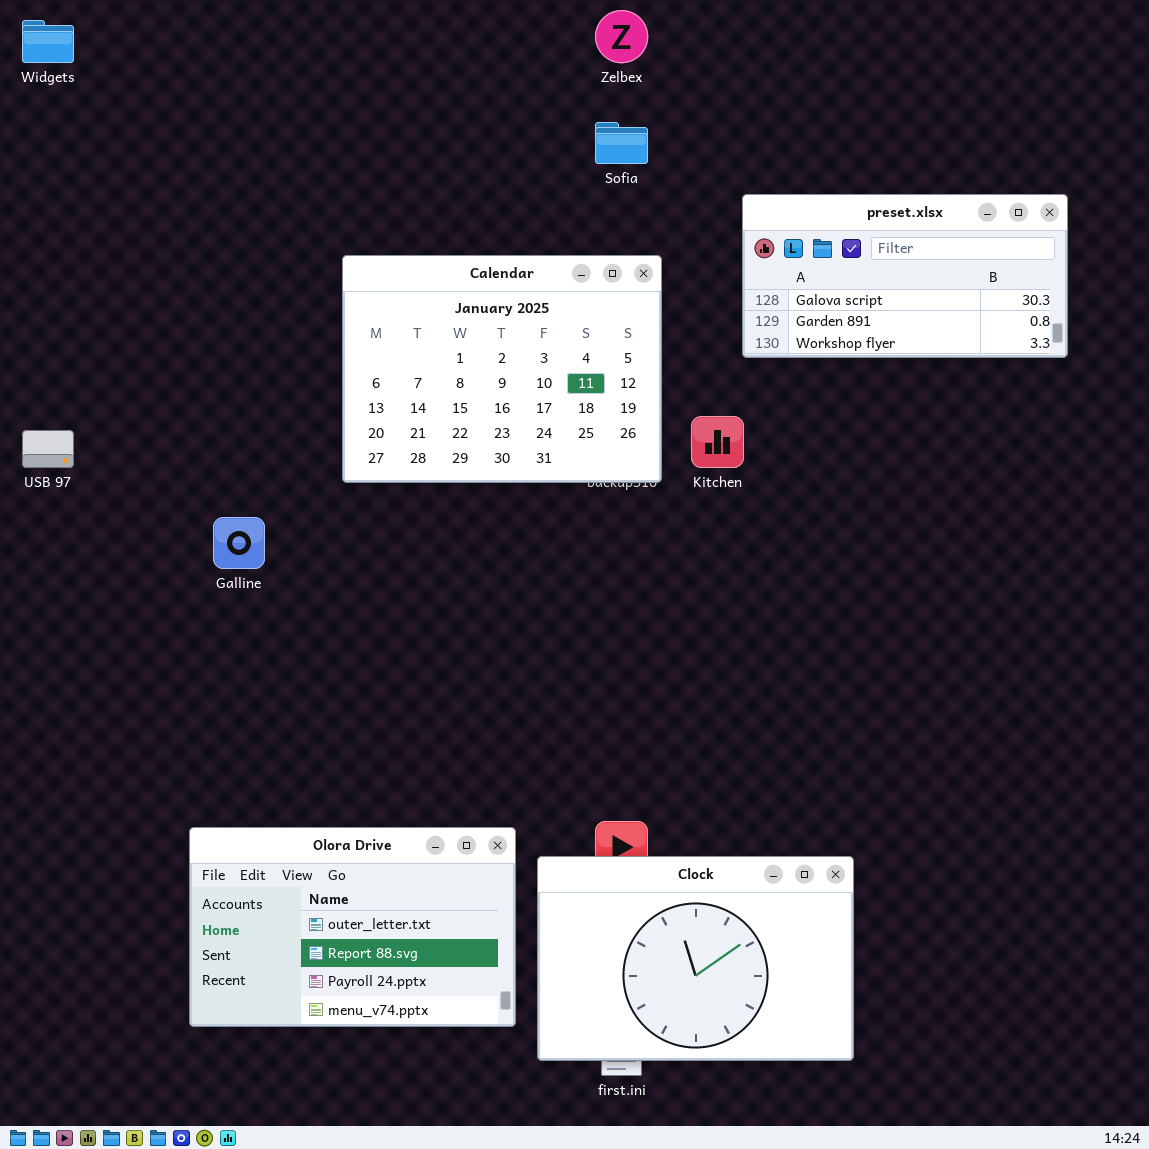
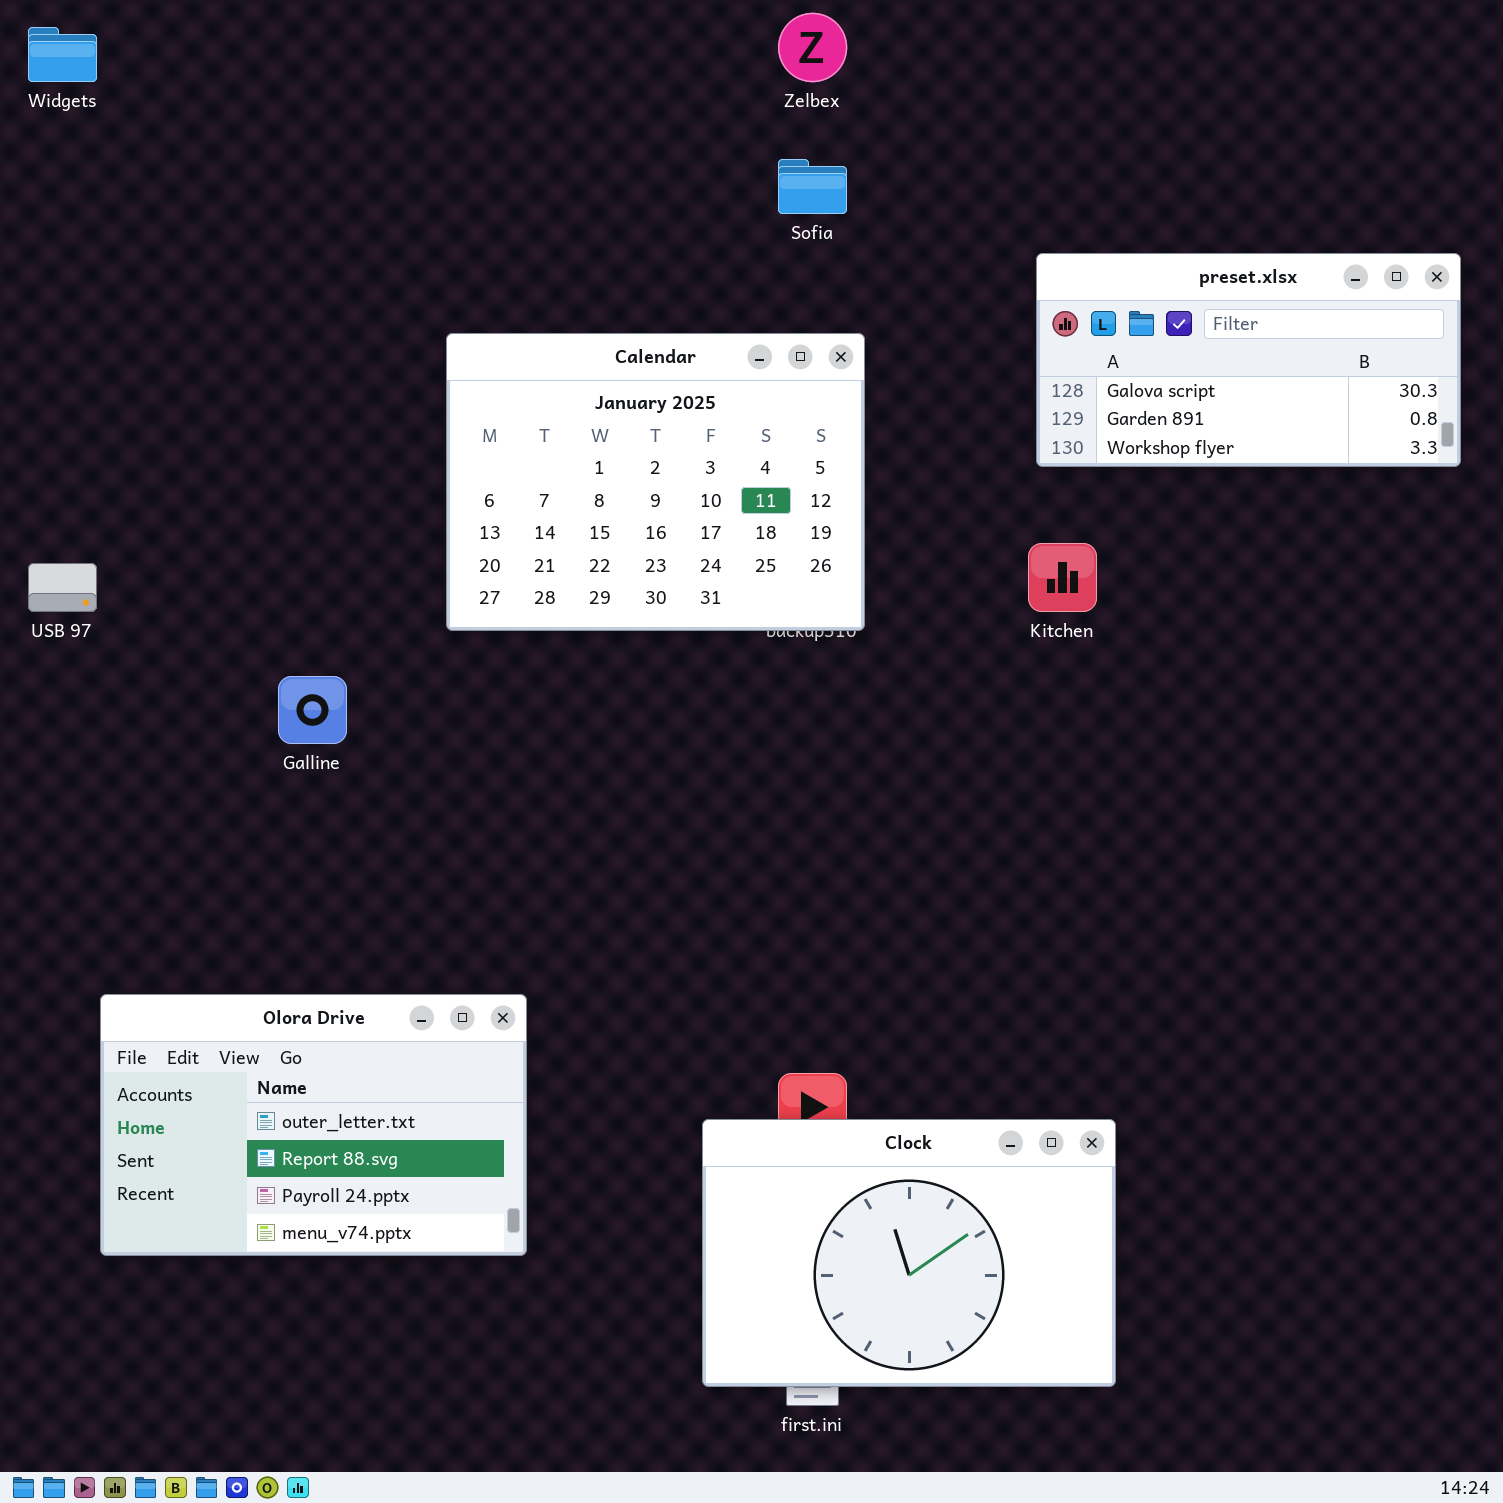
preset.xlsx: [742,194,1068,358] -> [1036,253,1461,467], moved
Kitchen: [691,416,744,468] -> [1028,543,1097,612], moved
Olora Drive: [189,827,516,1027] -> [100,994,527,1256], moved

